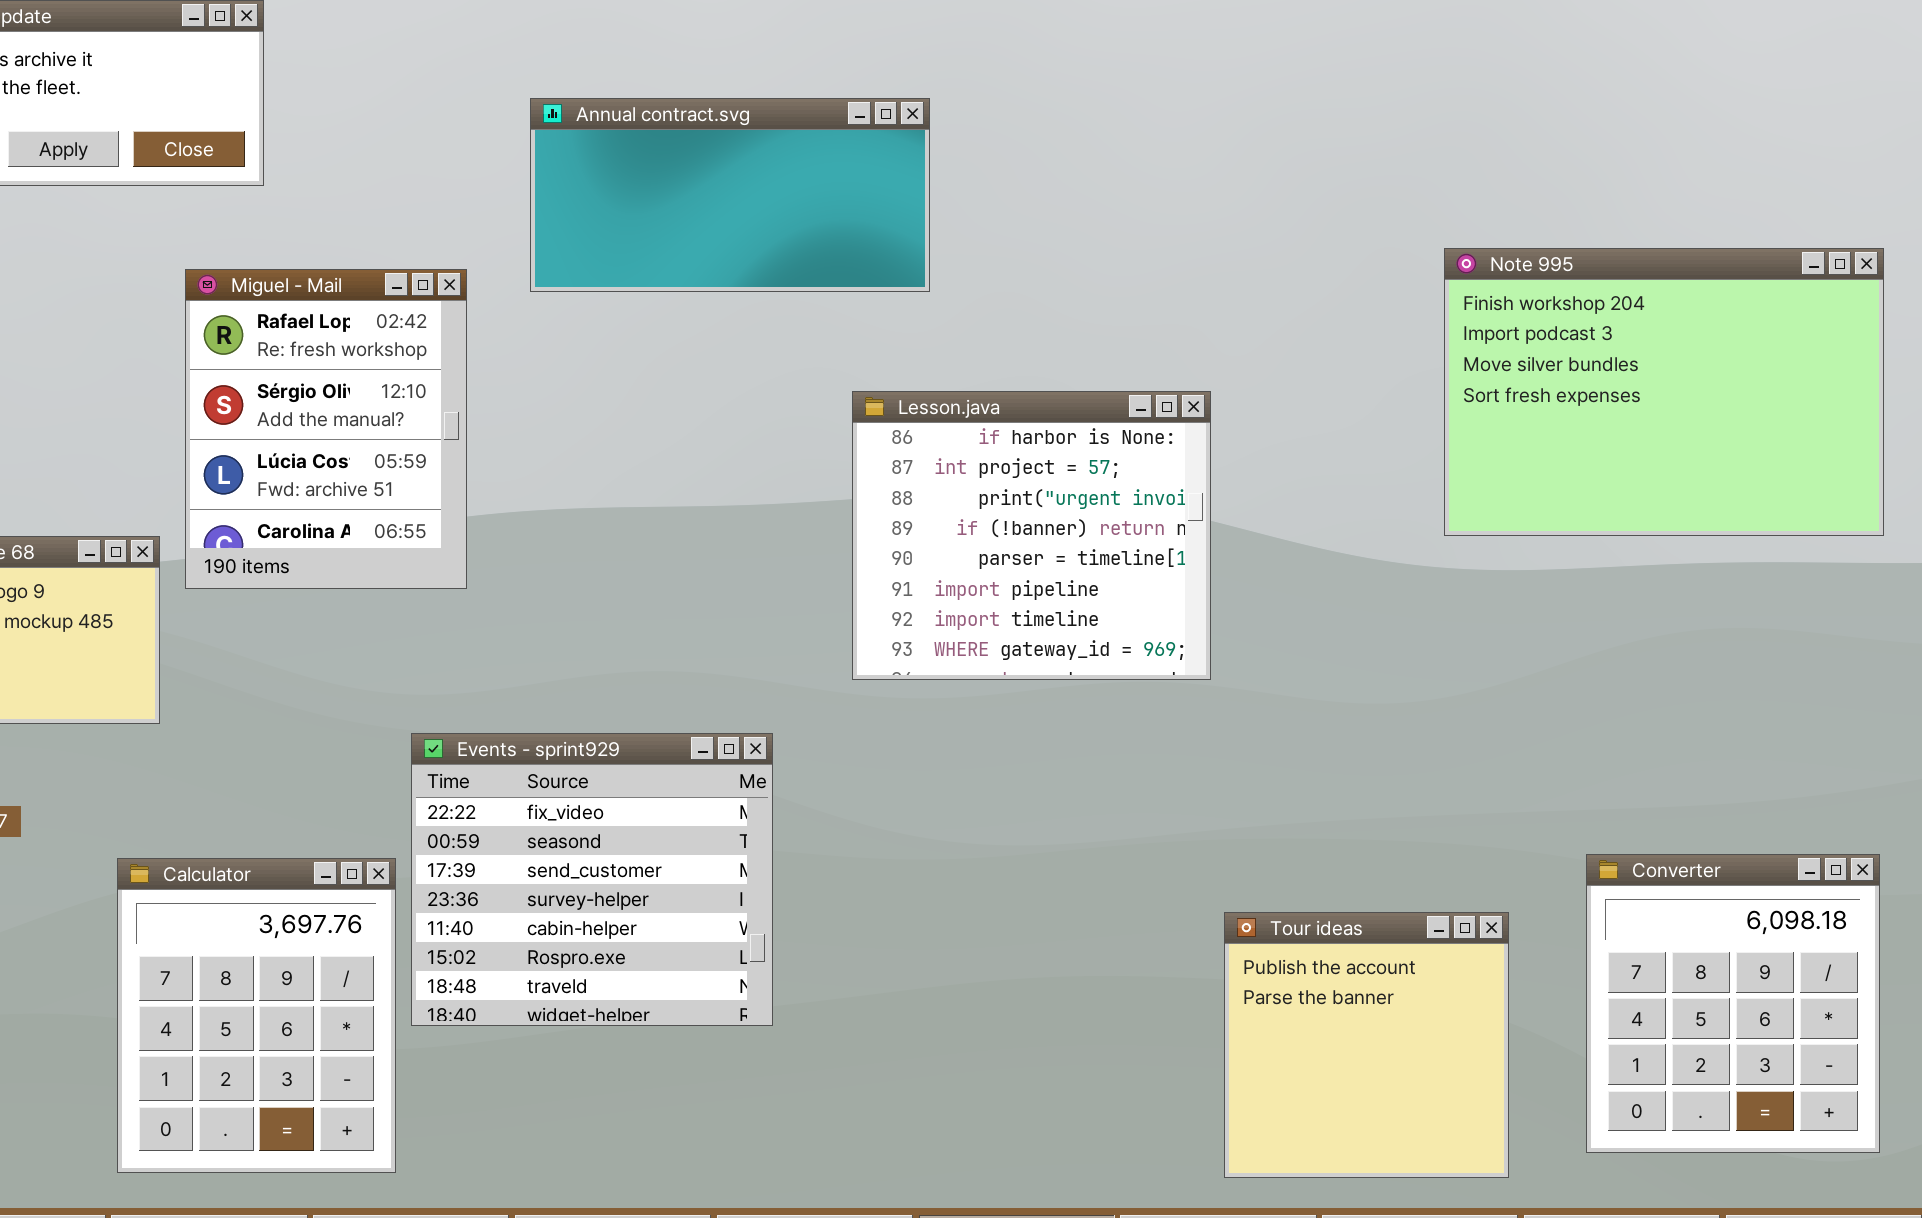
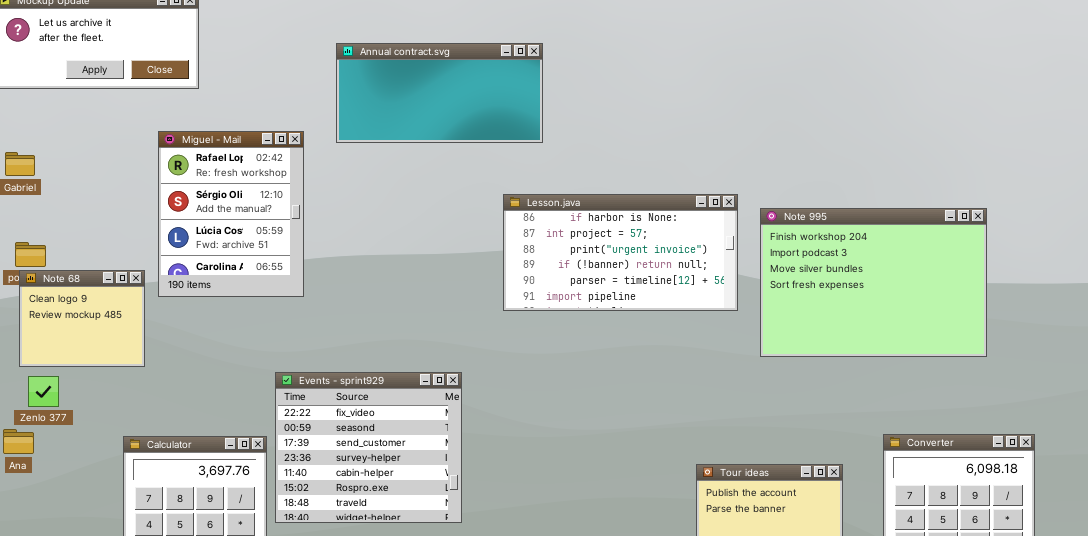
Note 995: [1444,248,1884,536] -> [760,208,987,357], moved
Lesson.java: [852,391,1211,680] -> [503,194,738,311], resized

